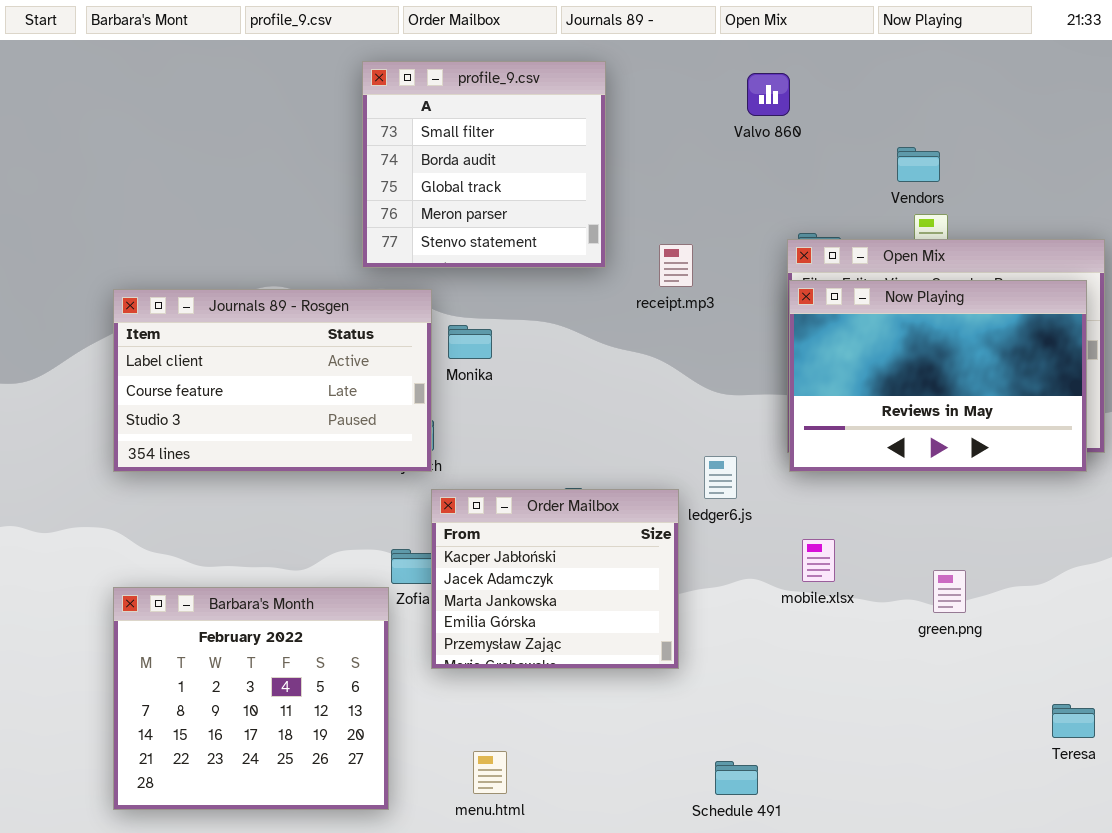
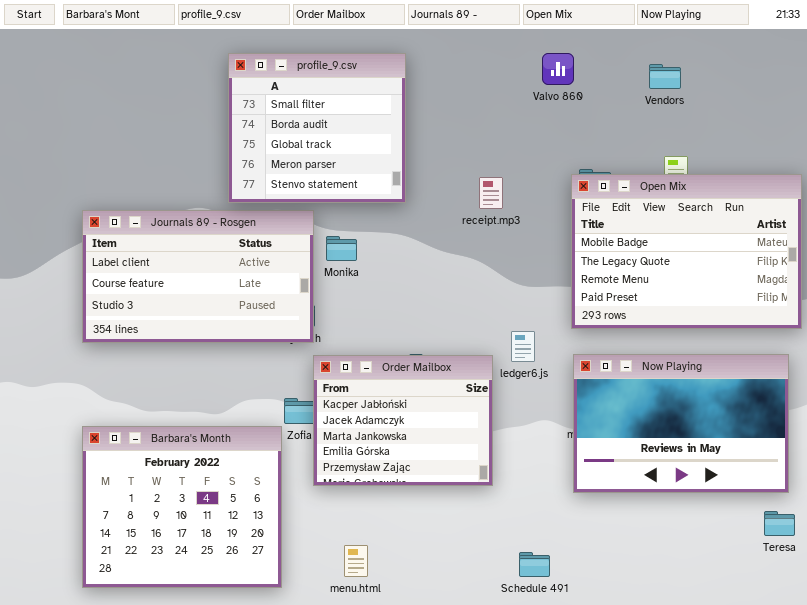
profile_9.csv: [362,61,606,268] -> [228,53,406,203], moved
Vendors: [897,147,940,182] -> [649,64,681,89], moved
Now Playing: [789,280,1087,472] -> [573,354,789,493], moved

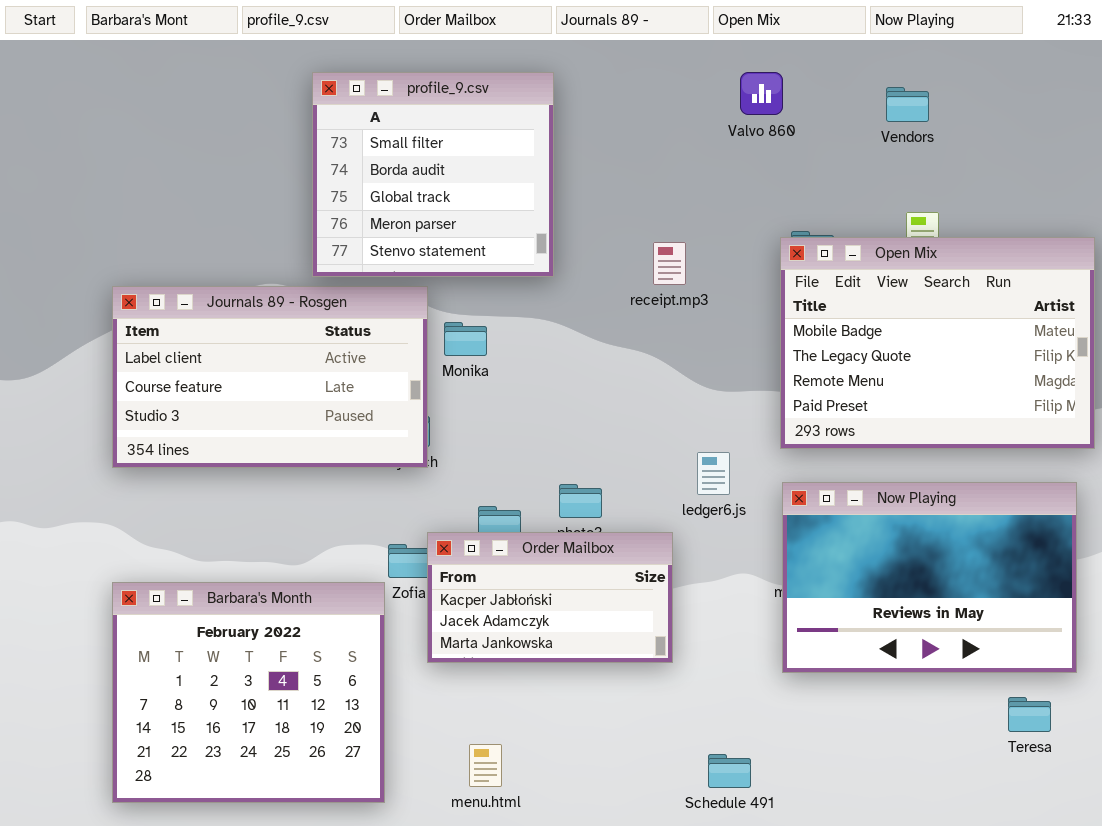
Order Mailbox: [313,355,493,486] -> [427,532,673,663], resized
Teresa: [764,511,795,536] -> [1008,697,1051,732], moved

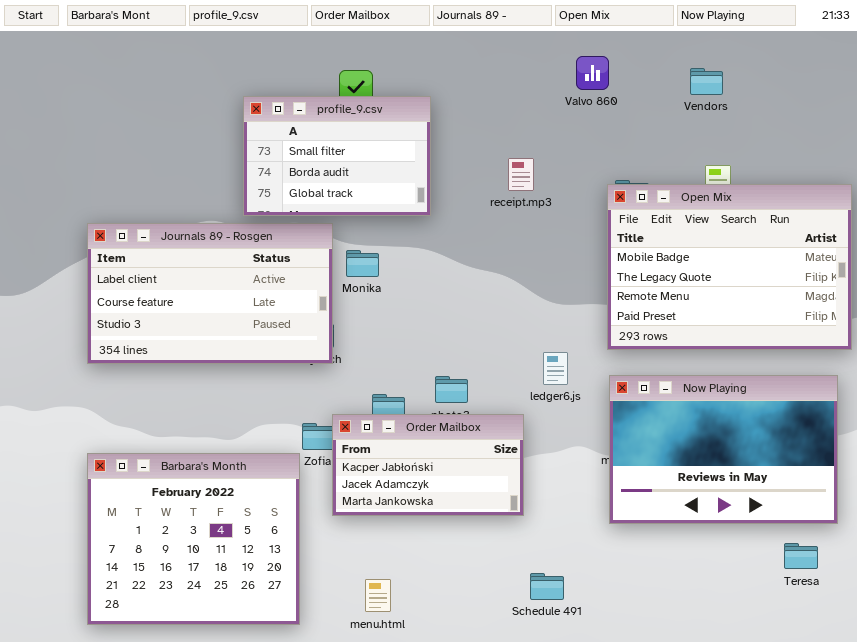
profile_9.csv: [312,72,554,277] -> [243,96,431,216], resized
receipt.mp3: [653,242,686,285] -> [508,158,534,191], moved
Schedule 491: [708,754,751,788] -> [530,573,564,600], moved

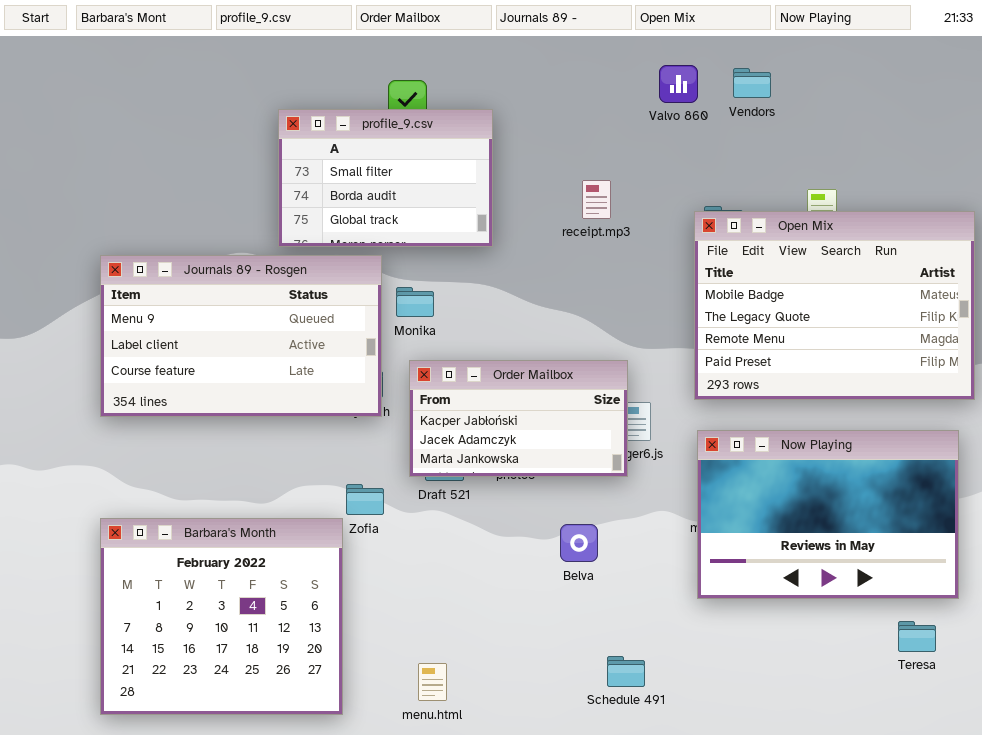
Vendors: [690,68,723,95] -> [733,68,771,98], moved
Journals 89 - Rosgen: [87,223,333,364] -> [100,255,382,417], scrolled up 1 row
Order Mailbox: [332,414,524,516] -> [409,360,628,477], moved

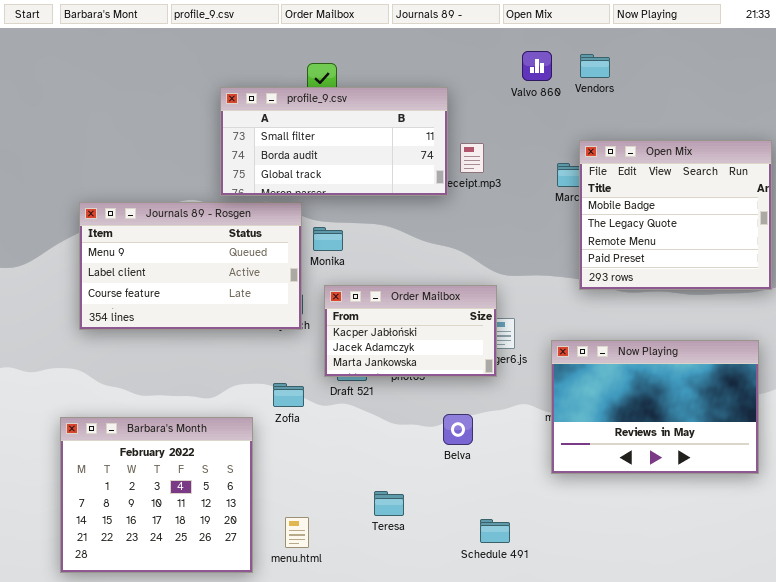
profile_9.csv: [278,109,493,247] -> [220,87,448,196], resized
Open Mix: [694,211,975,400] -> [579,140,772,290], moved, resized
Barbara's Month: [100,518,343,715] -> [60,417,253,573], moved
Teresa: [898,621,936,652] -> [374,491,404,516], moved
menu.html: [418,663,447,701] -> [285,517,309,548], moved

